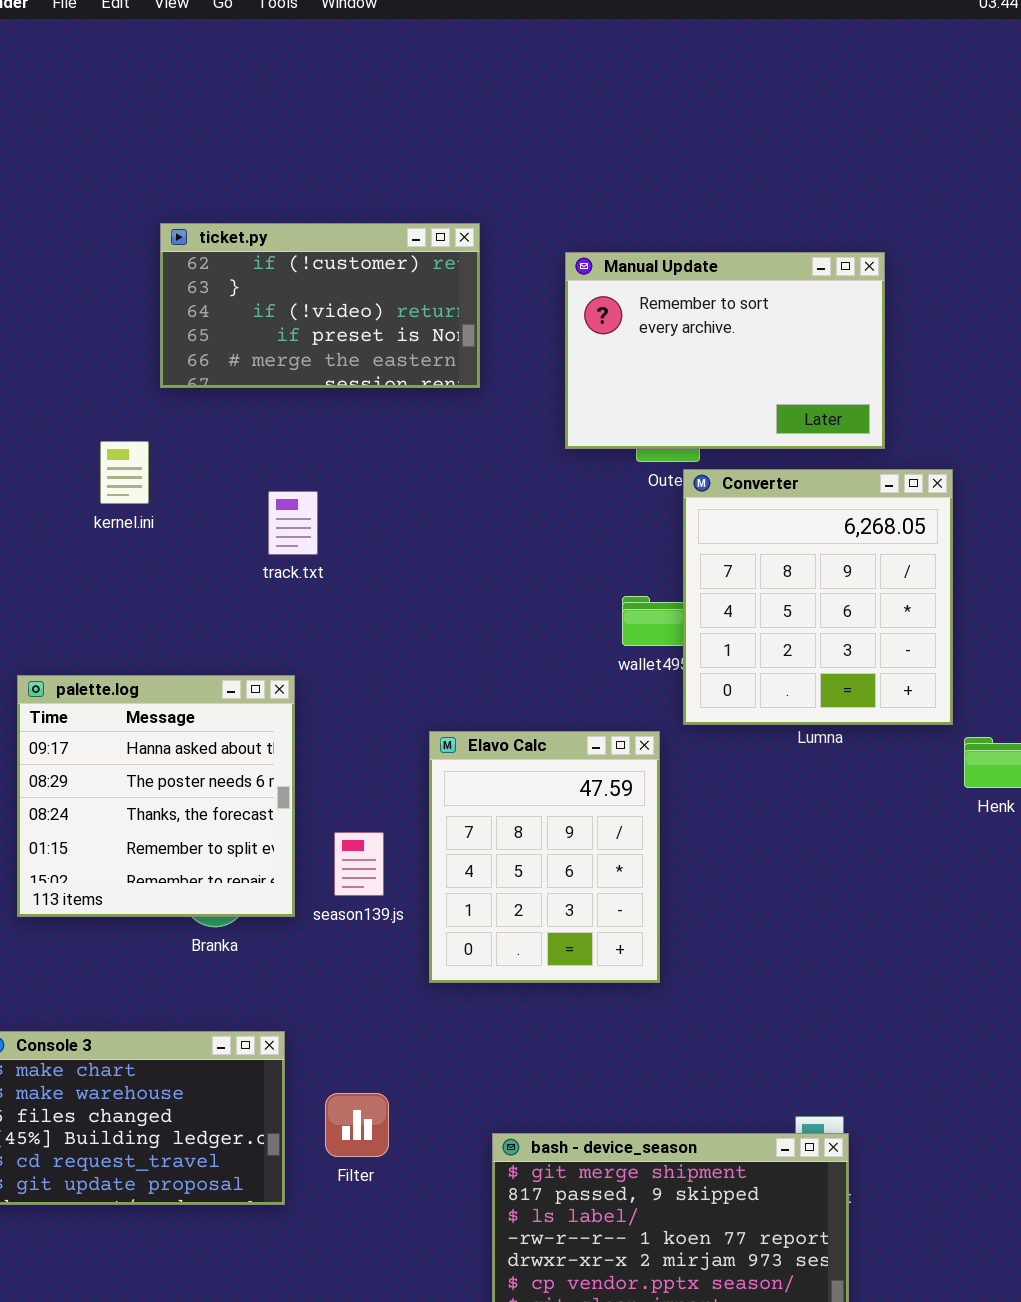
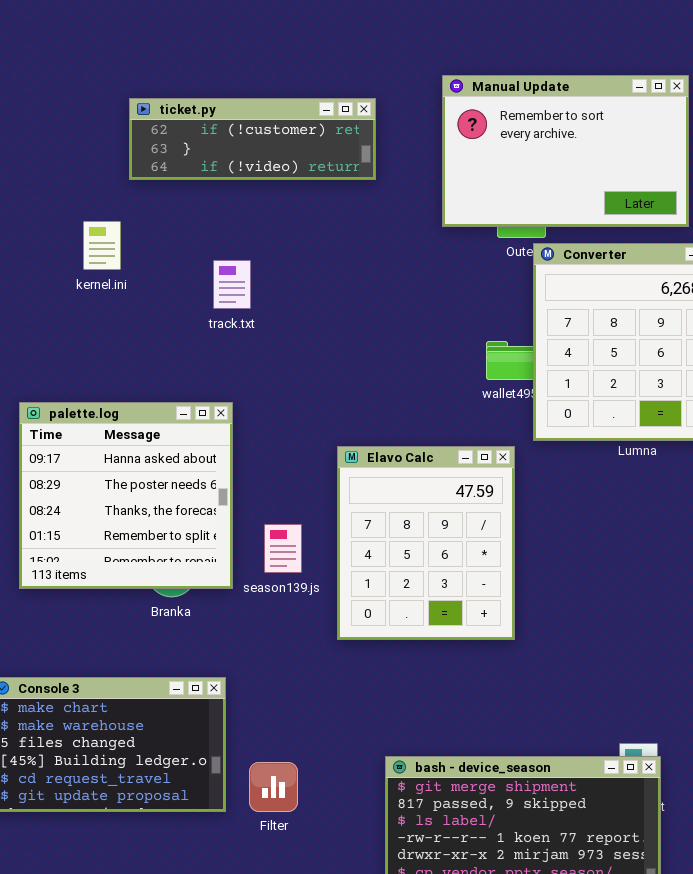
ticket.py: [160,223,480,388] -> [129,98,376,180], resized
Filter: [325,1093,389,1157] -> [249,762,298,812], moved

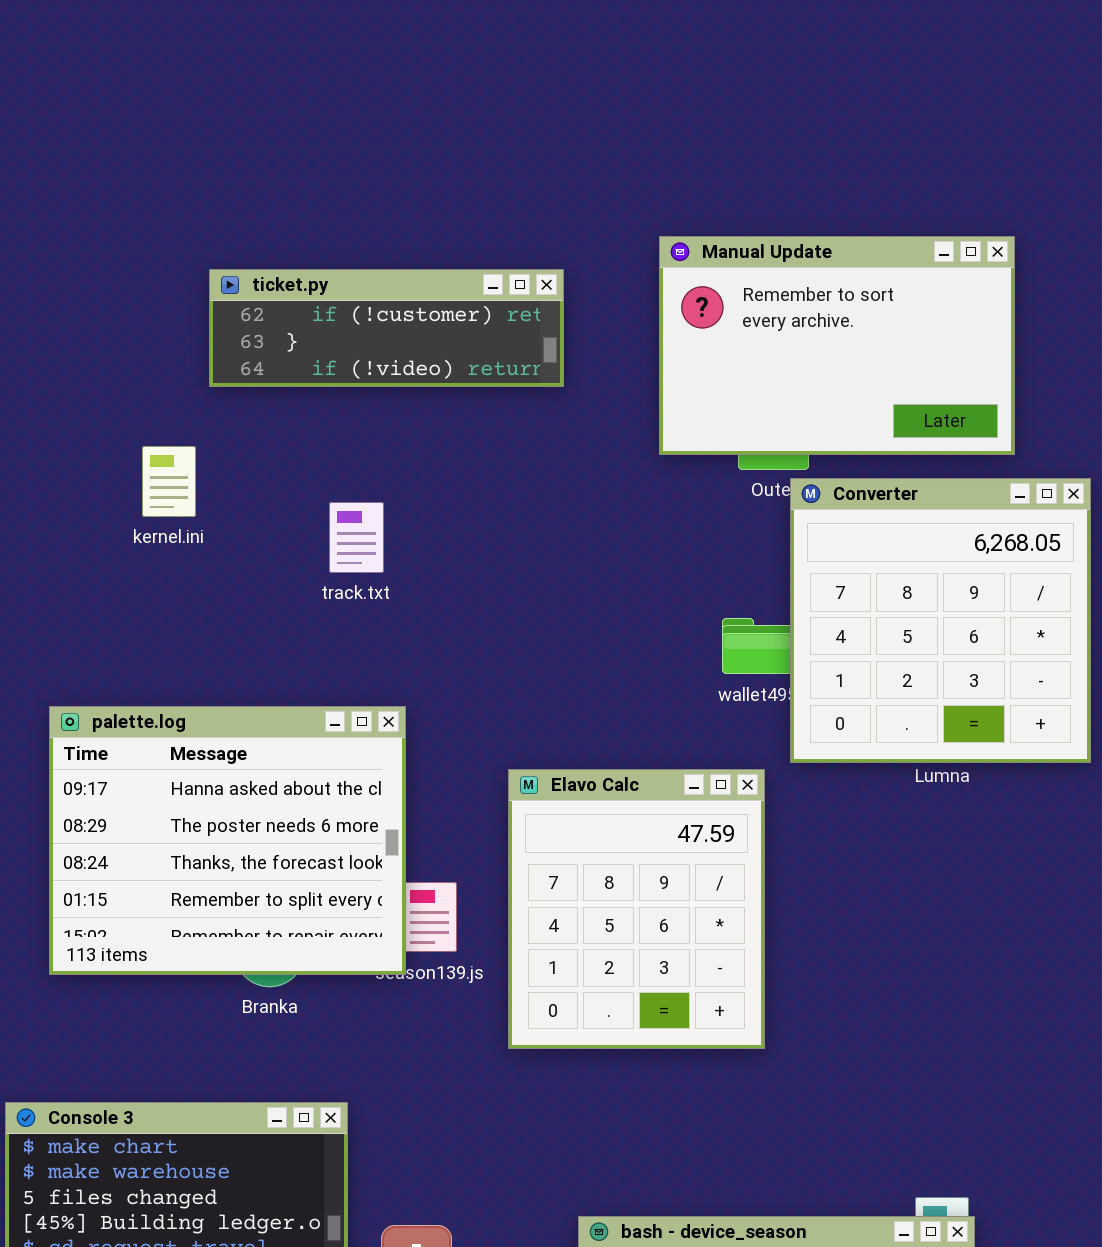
palette.log: [19,402,233,589] -> [49,706,406,975], resized

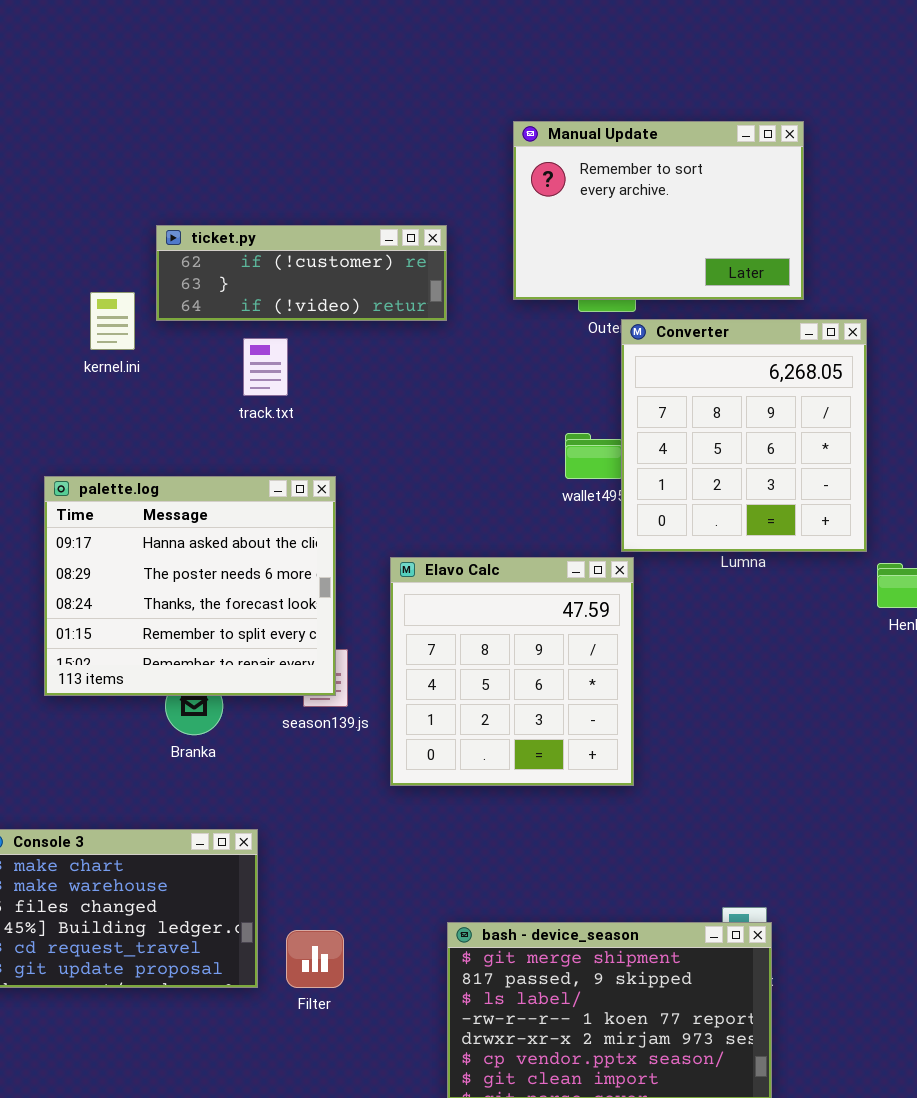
ticket.py: [209,269,564,387] -> [156,225,447,321], moved
palette.log: [49,706,406,975] -> [44,476,336,696], moved
Elavo Calc: [508,769,765,1049] -> [390,557,634,786], resized

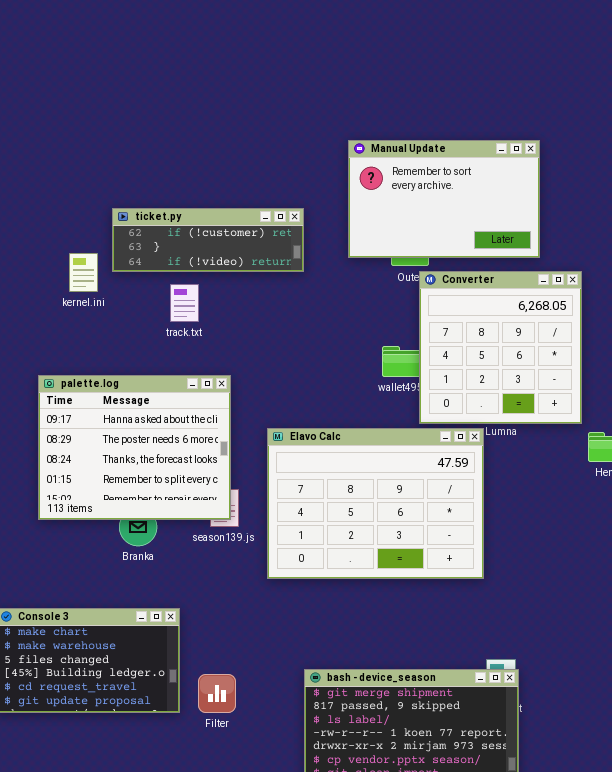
Elavo Calc: [390,557,634,786] -> [267,428,484,579], resized

